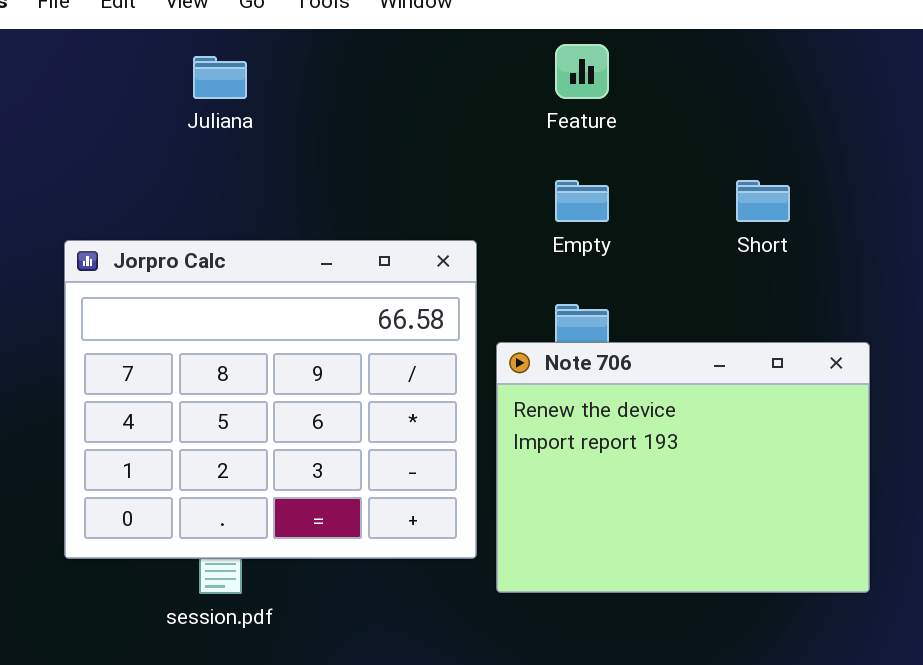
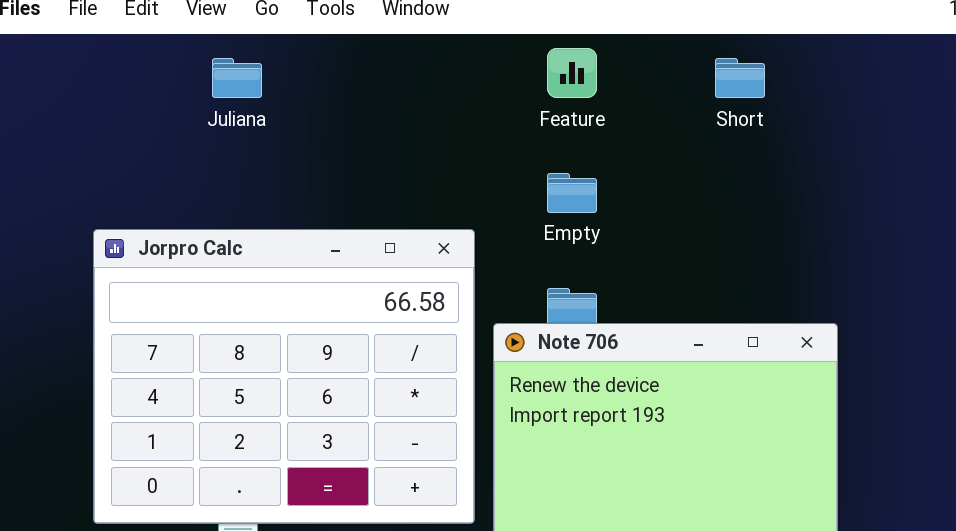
Short: [736,180,790,222] -> [715,58,765,98], moved

